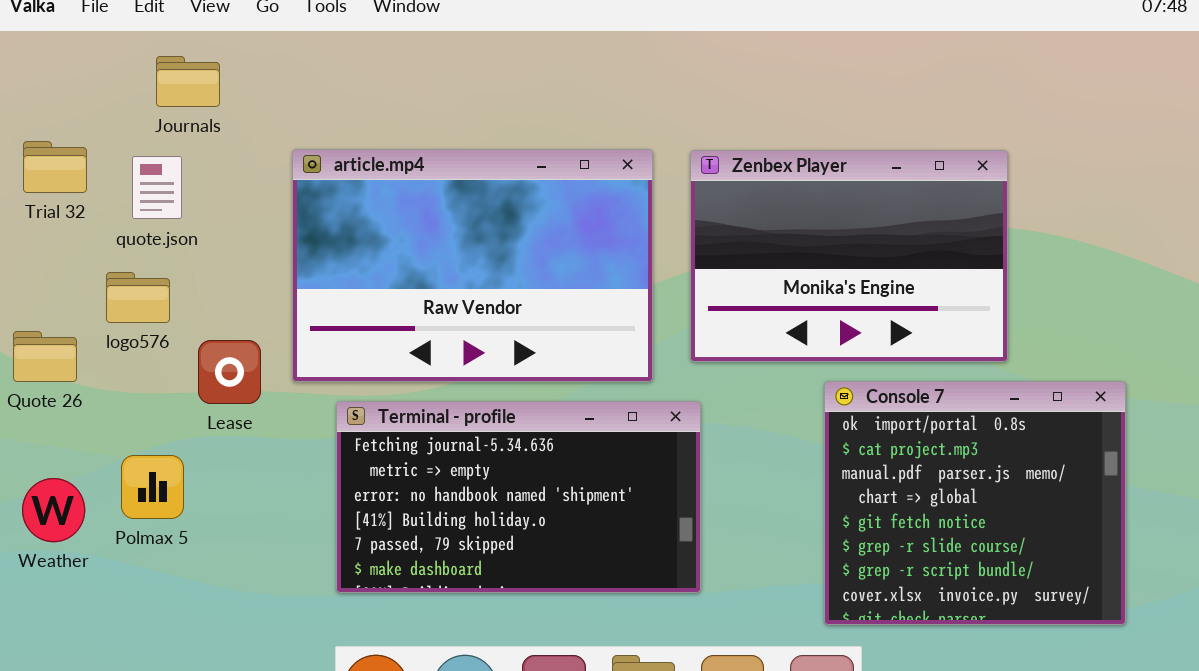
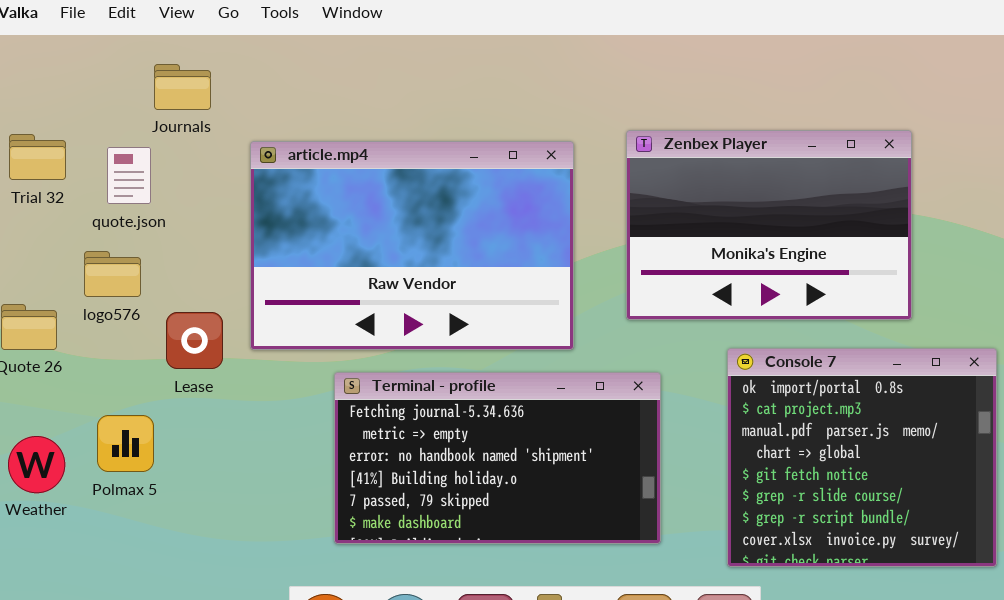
Journals: [156,56,220,107] -> [154,64,211,110], moved
Zenbex Player: [690,150,1008,362] -> [626,130,912,320], moved
Terminal - profile: [336,401,701,593] -> [334,372,661,544], moved

